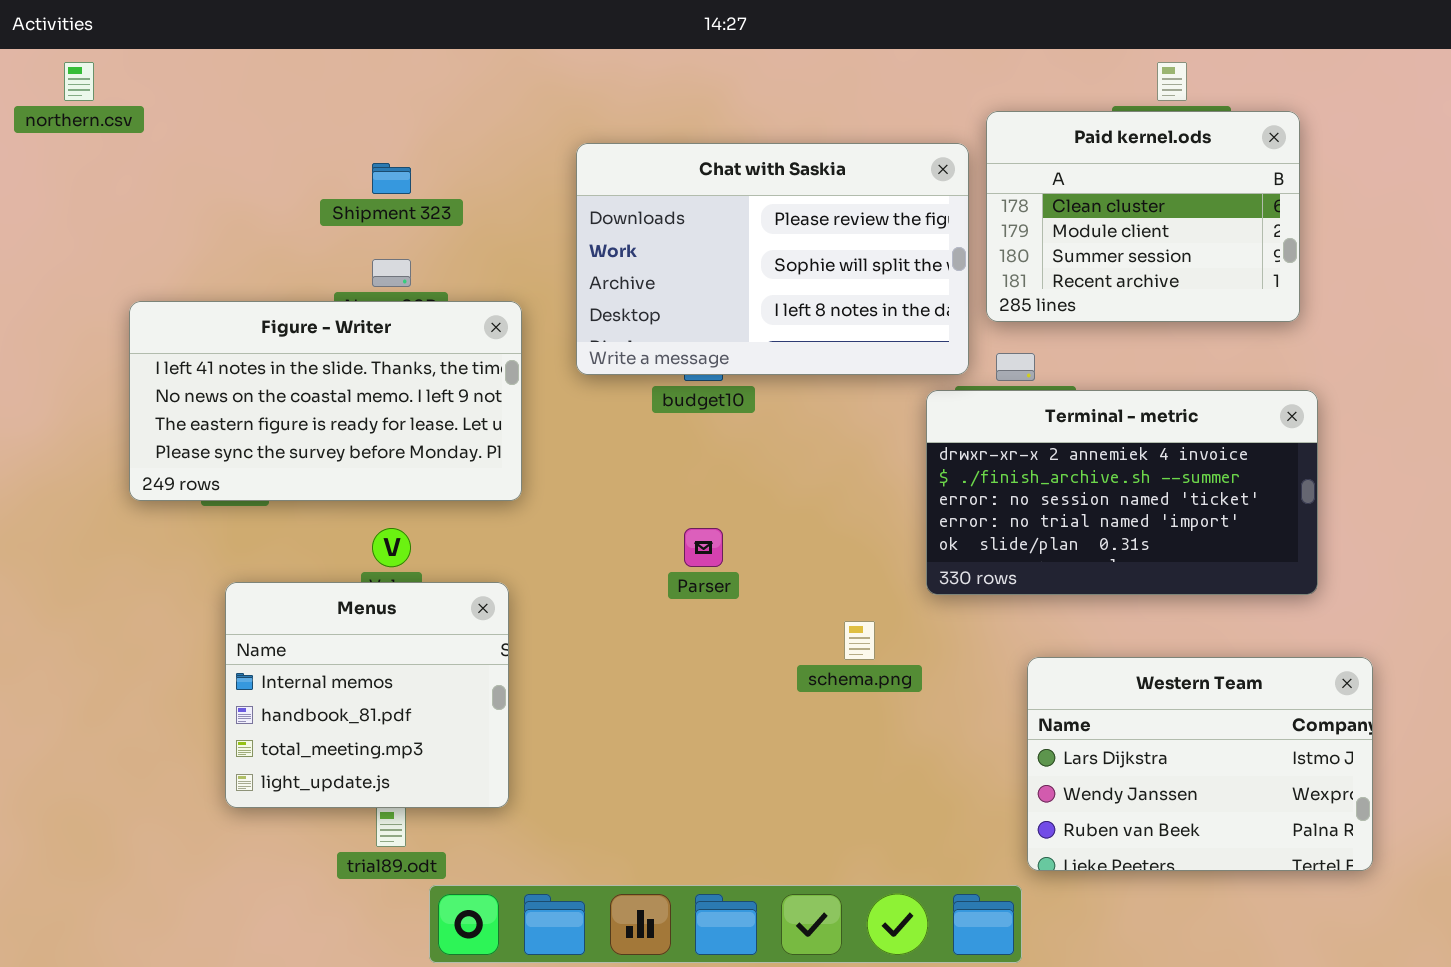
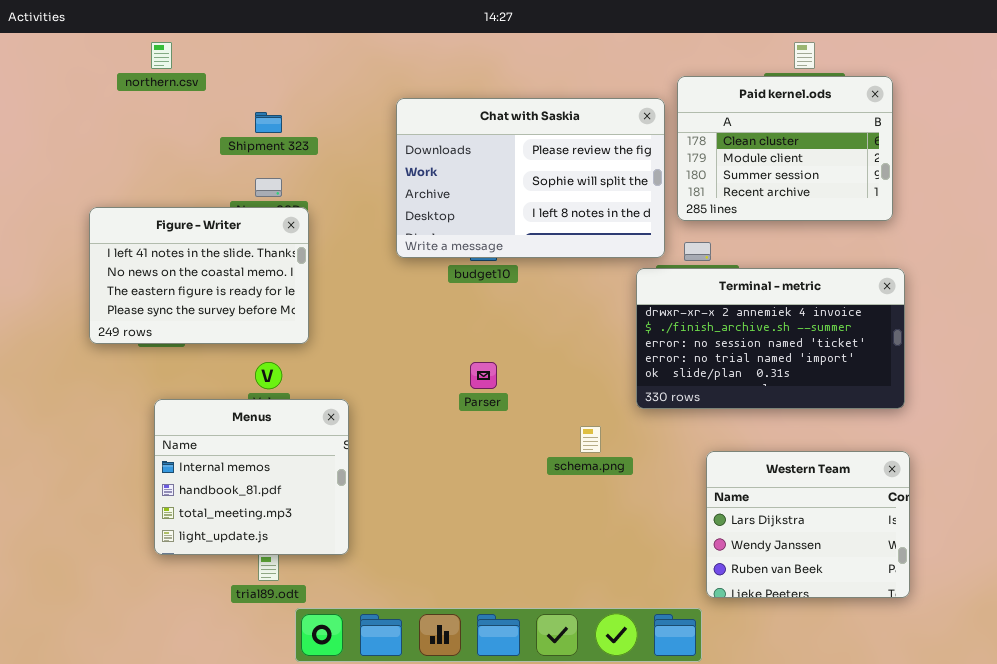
northern.csv: [64,62,94,101] -> [151,42,172,69], moved
Figure - Writer: [129,301,522,501] -> [89,207,309,344], resized
Western Team: [1027,657,1373,871] -> [706,451,910,598], resized

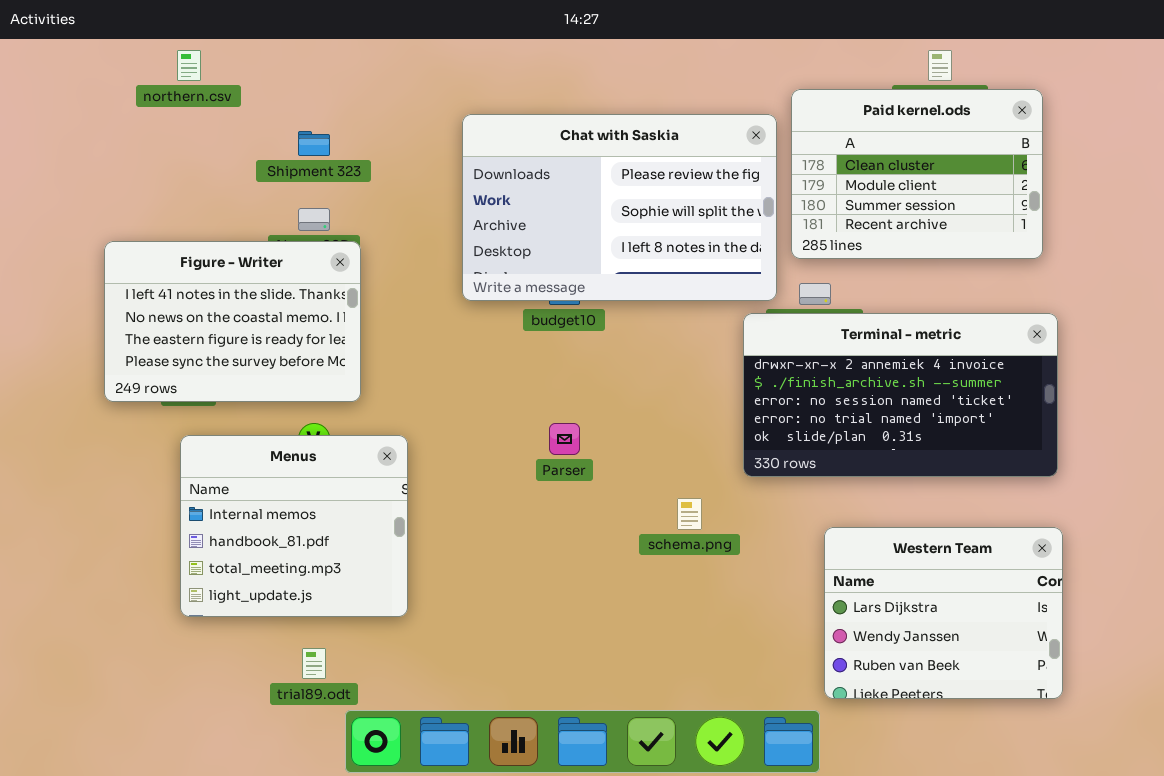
Menus: [154,399,349,555] -> [180,435,408,617], moved

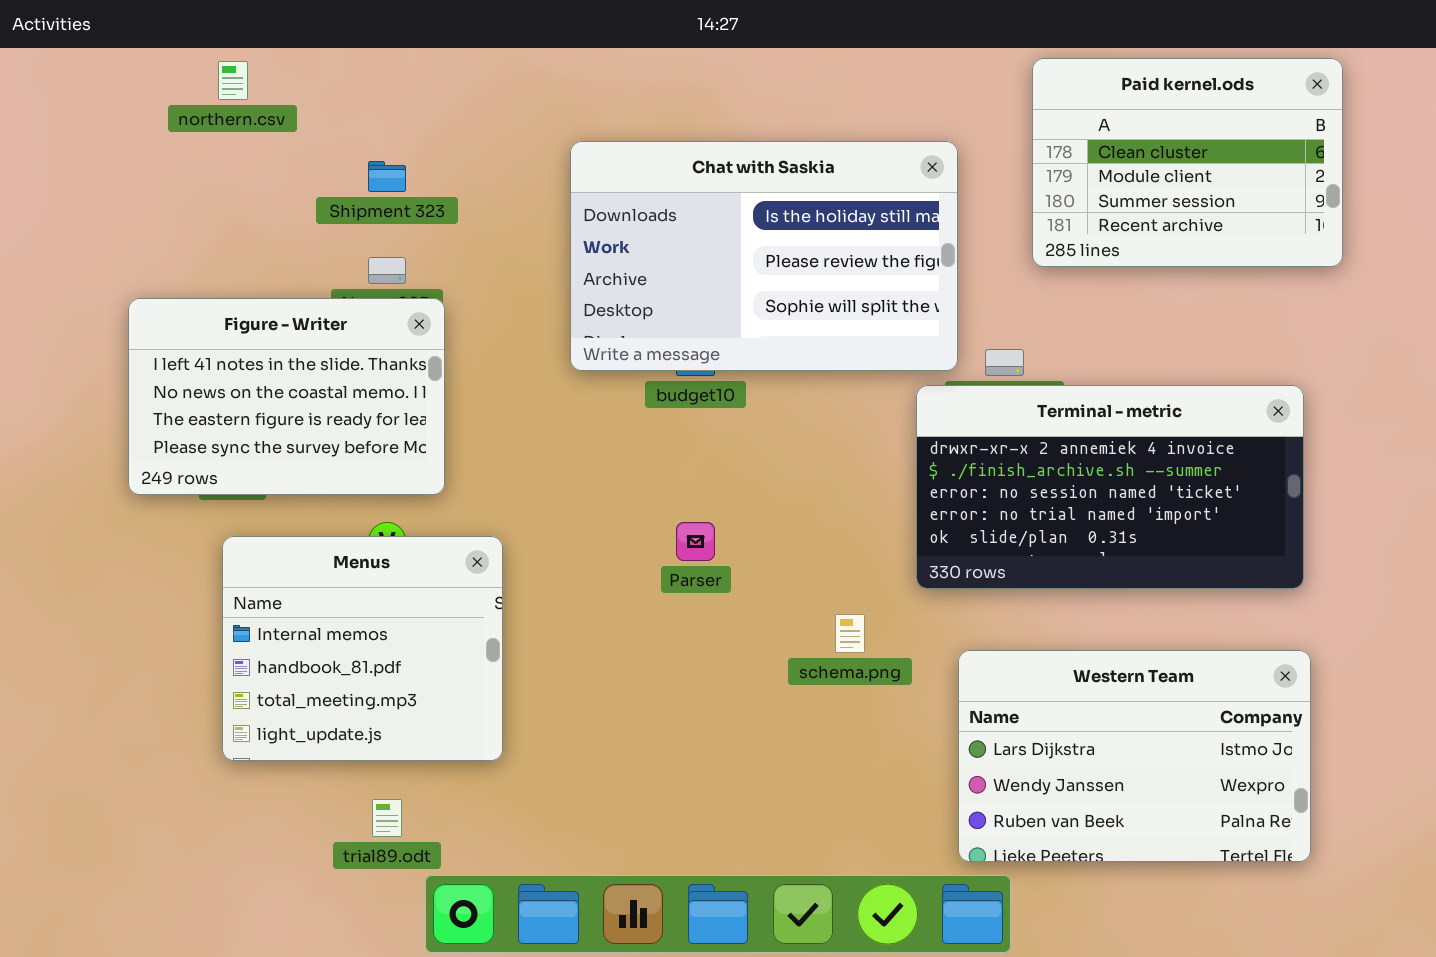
Paid kernel.ods: [791,89,1043,259] -> [1032,58,1343,267], moved
Chat with Saskia: [462,114,777,301] -> [570,141,958,371], scrolled up 1 row
Western Team: [824,527,1063,699] -> [958,650,1311,862], resized

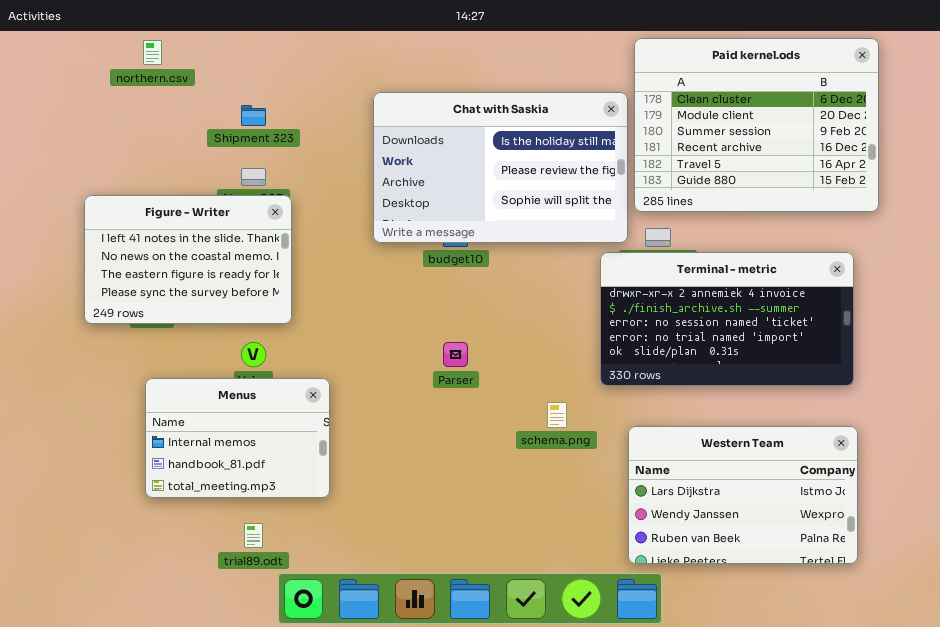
Paid kernel.ods: [1032,58,1343,267] -> [634,38,879,212], resized
Menus: [222,536,503,761] -> [145,378,330,498], resized

